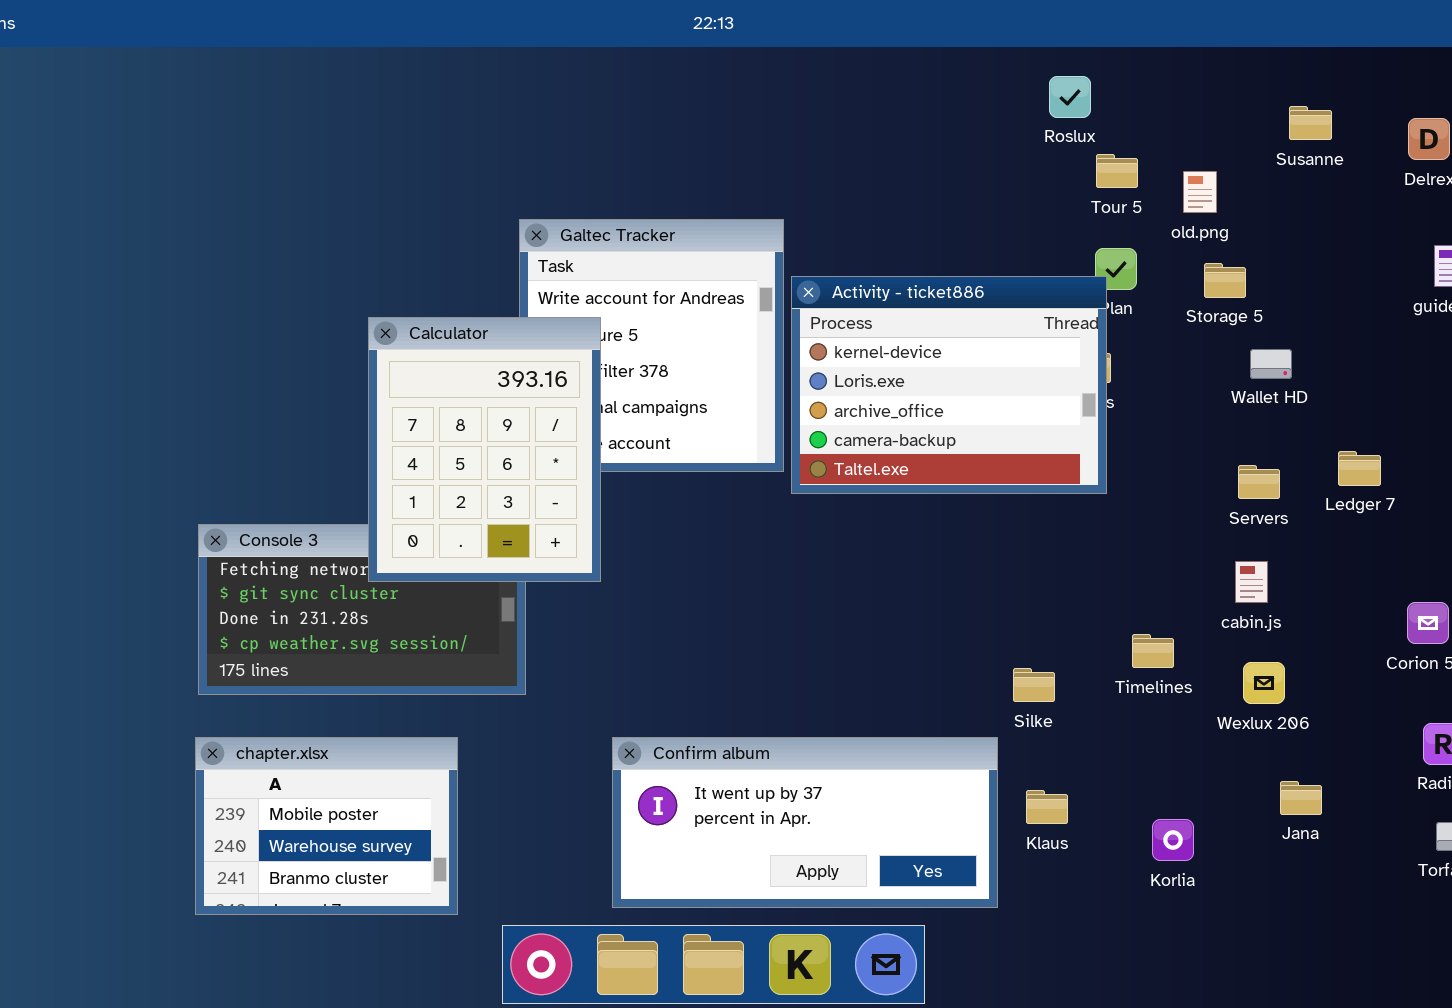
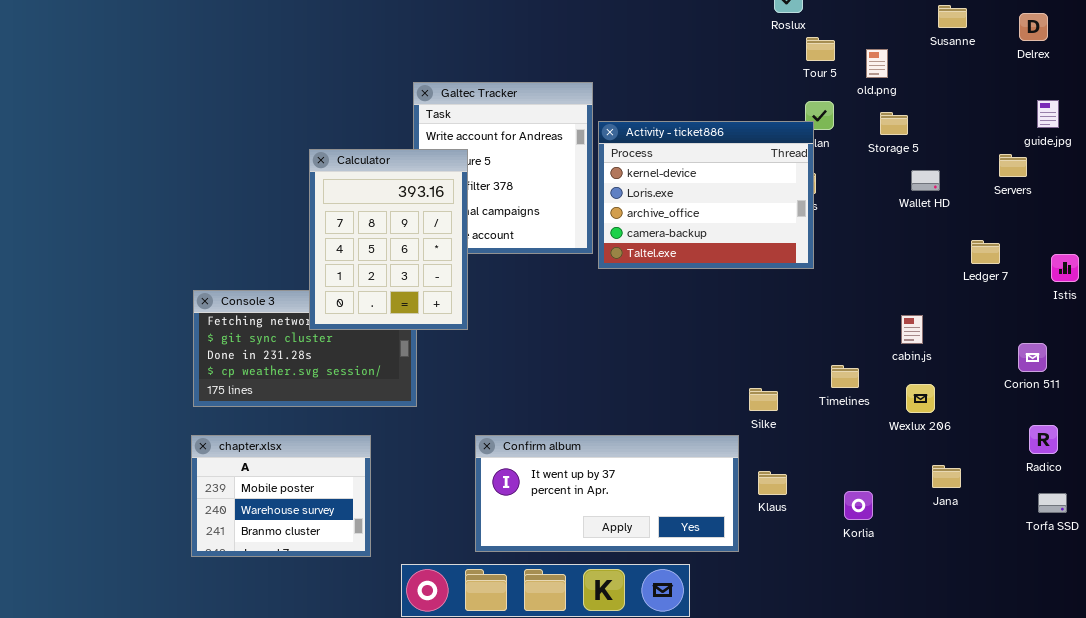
Servers: [1238,465,1280,499] -> [999,154,1027,177], moved

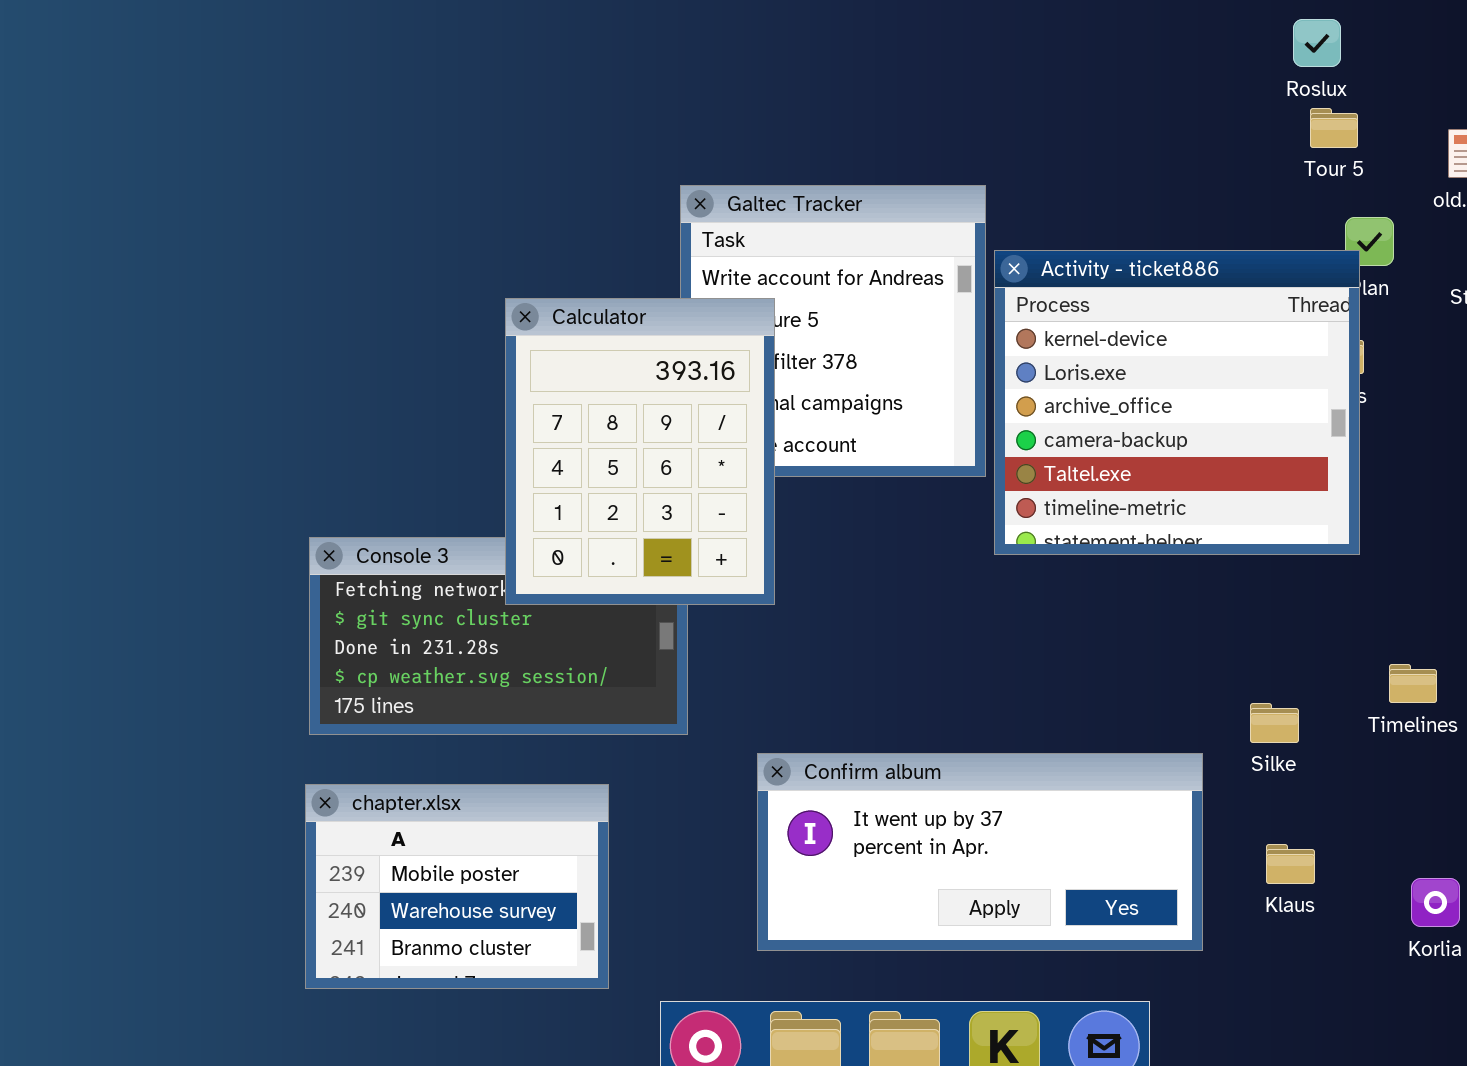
Tour 5: [806,37,835,61] -> [1310,108,1358,148], moved
Activity - ticket886: [598,121,814,269] -> [994,250,1360,555], resized
Confirm album: [475,435,739,552] -> [757,753,1203,951], moved

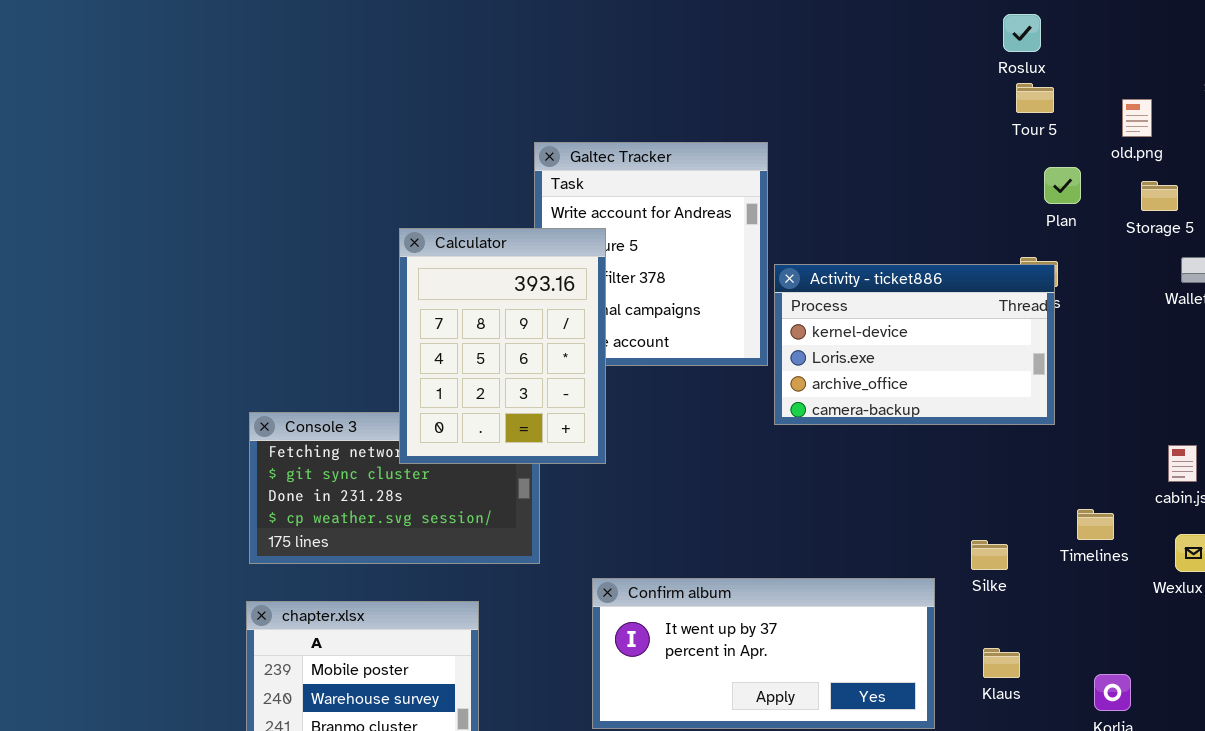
Activity - ticket886: [994,250,1360,555] -> [774,264,1055,425], resized

